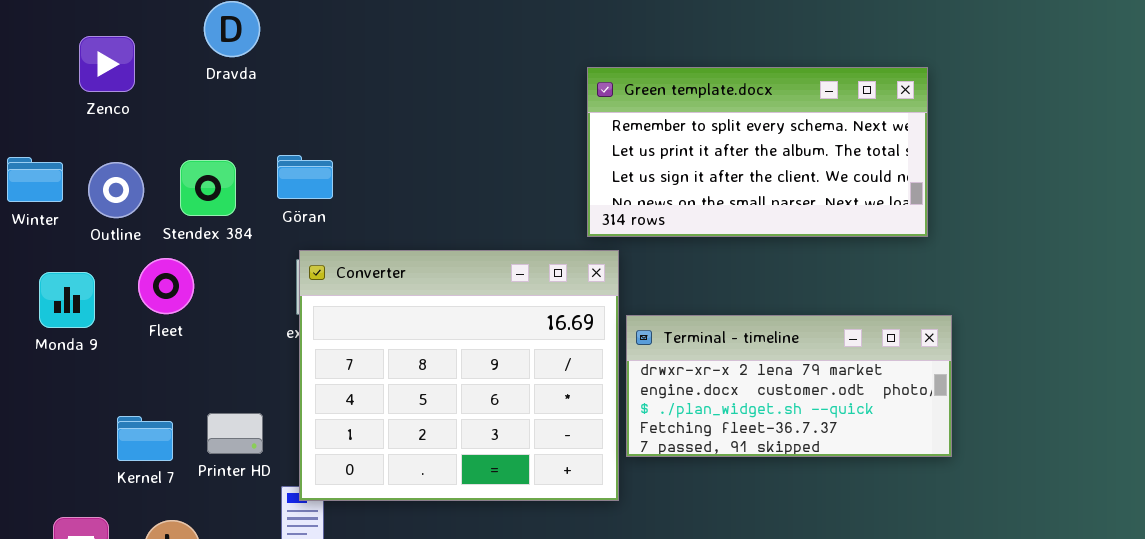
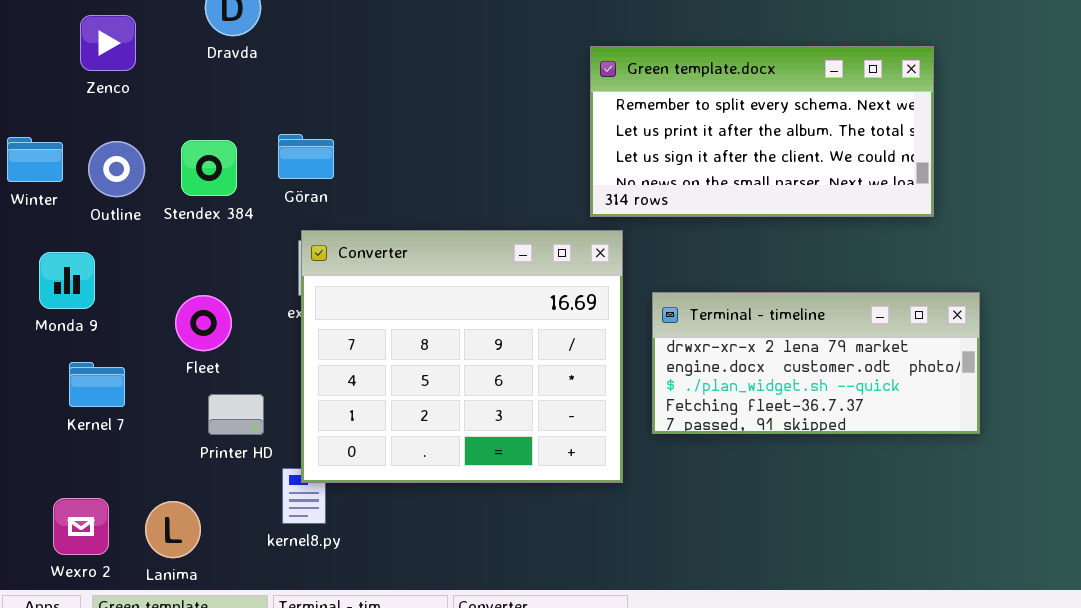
Fleet: [138,258,194,314] -> [175,295,232,351], moved
Terminal - timeline: [626,315,952,457] -> [652,292,980,434], moved
Kernel 7: [117,416,173,461] -> [69,362,125,407], moved

